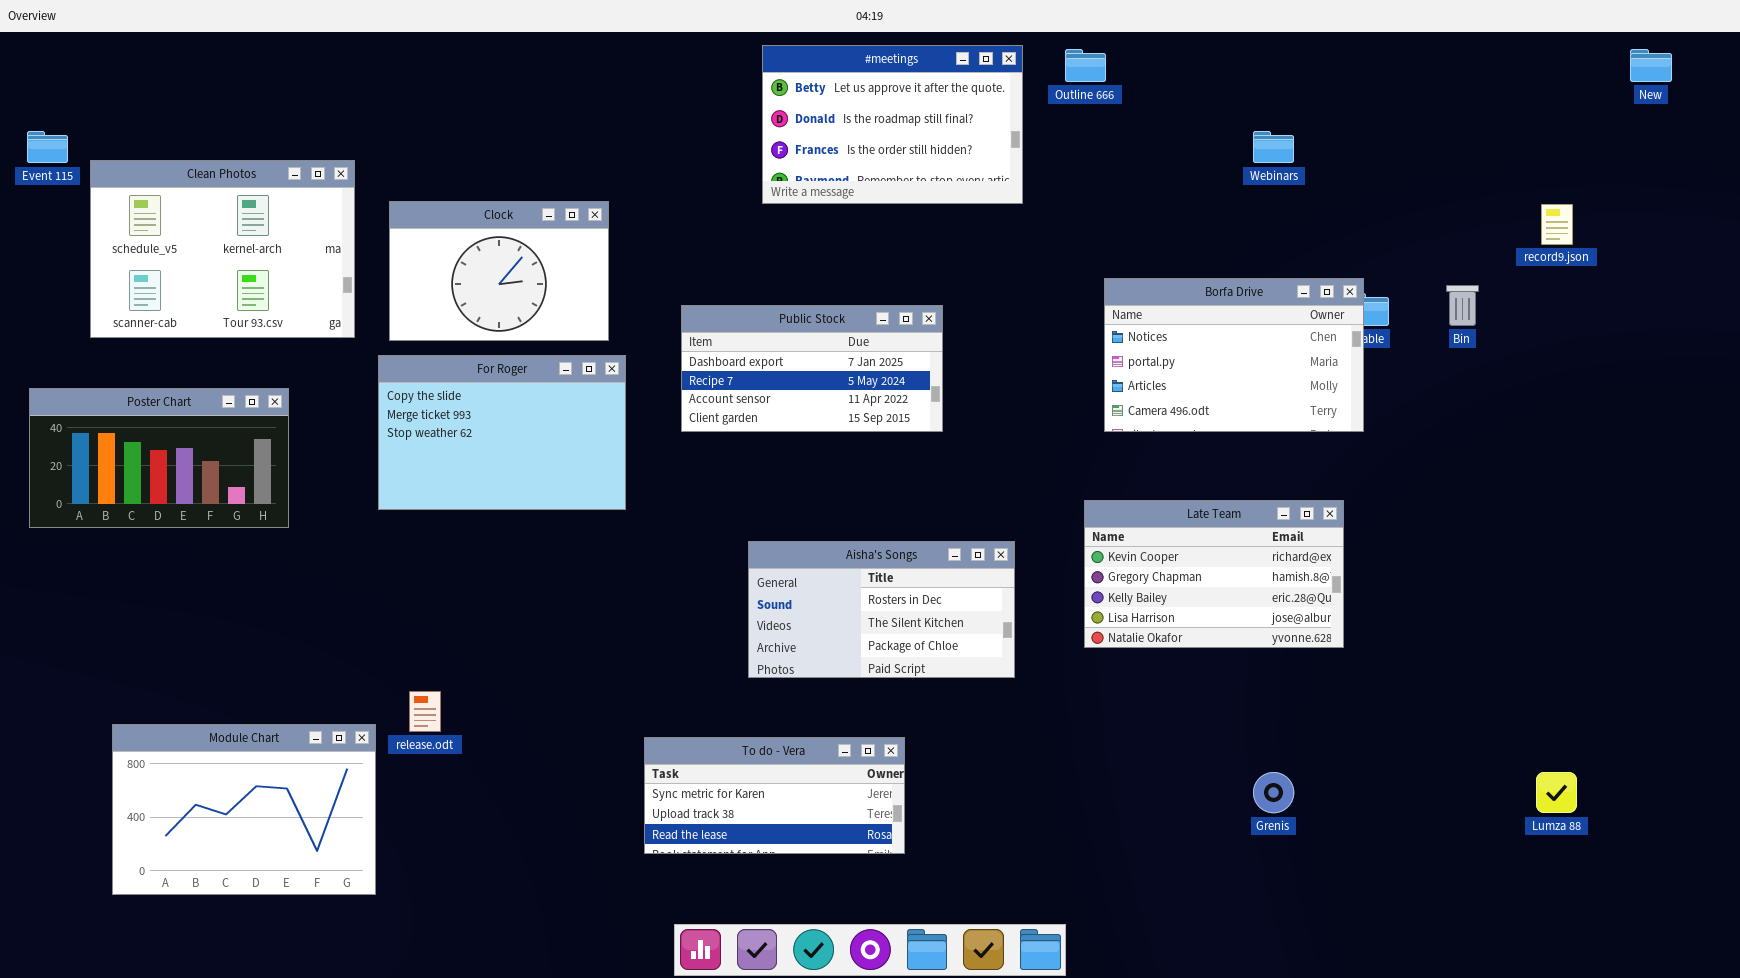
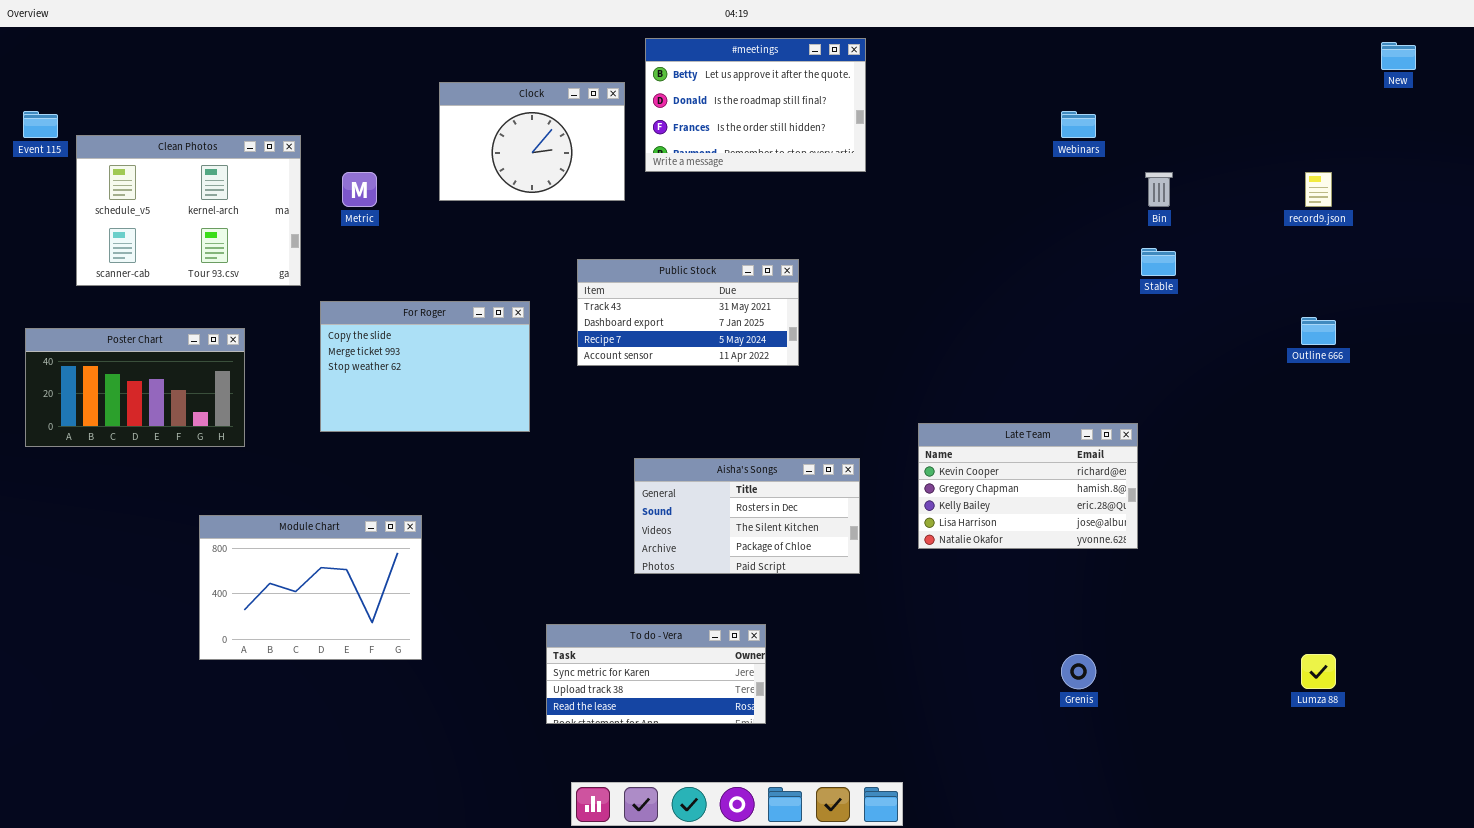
Outline 666: [1065,49,1106,82] -> [1301,317,1336,345], moved
Clock: [389,201,609,341] -> [439,82,625,201], moved
Borfa Drive: [1104,278,1364,432] -> none, closed
Bin: [1446,285,1479,326] -> [1145,172,1173,207], moved
Public Stock: [681,305,943,432] -> [577,259,799,366], scrolled up 1 row
Module Chart: [112,724,376,895] -> [199,515,422,660], moved

